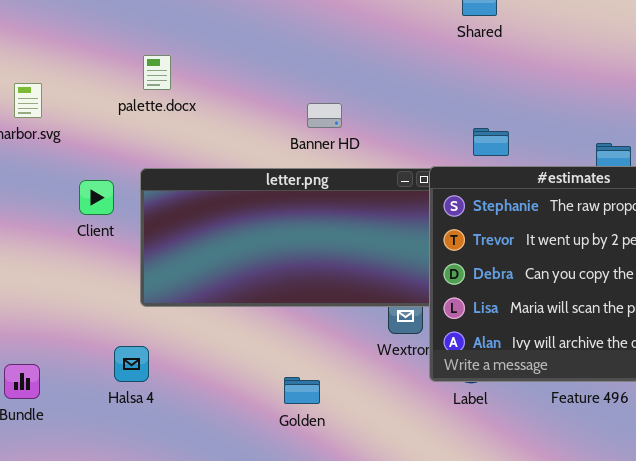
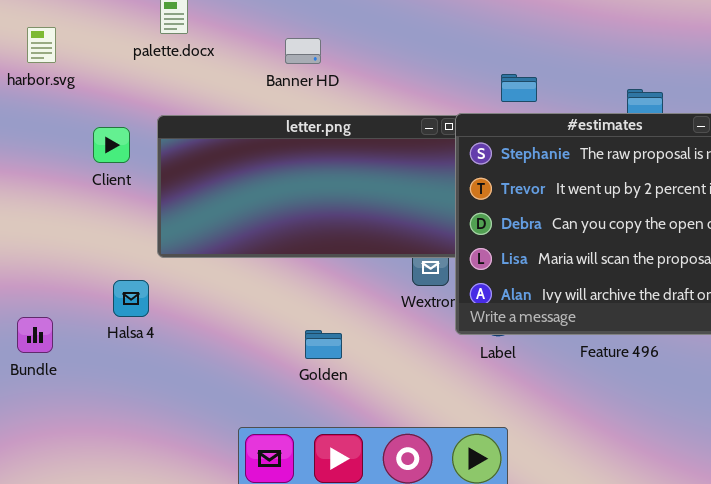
Banner HD: [307,103,342,128] -> [285,38,321,64], moved
Halsa 4: [114,346,149,382] -> [113,280,149,317], moved

